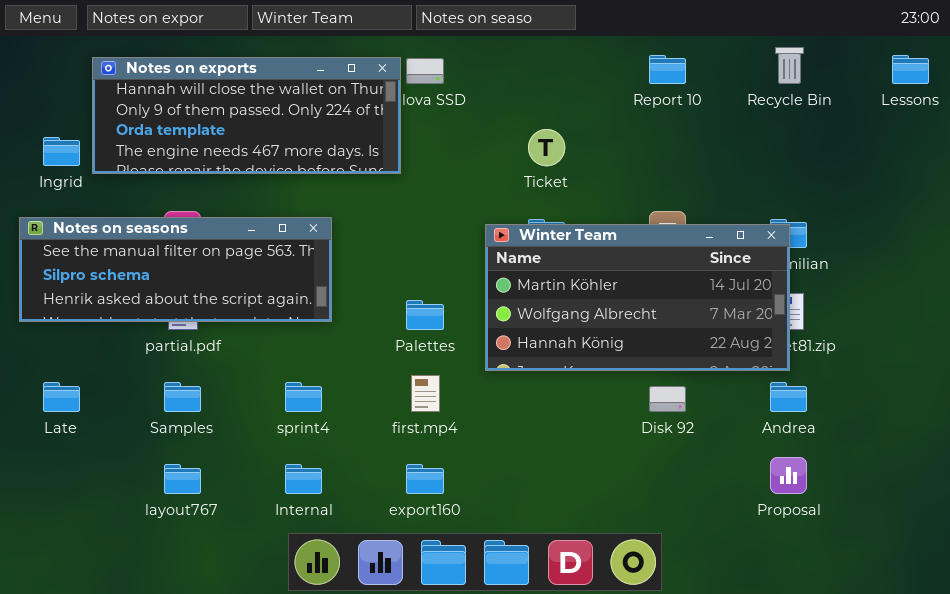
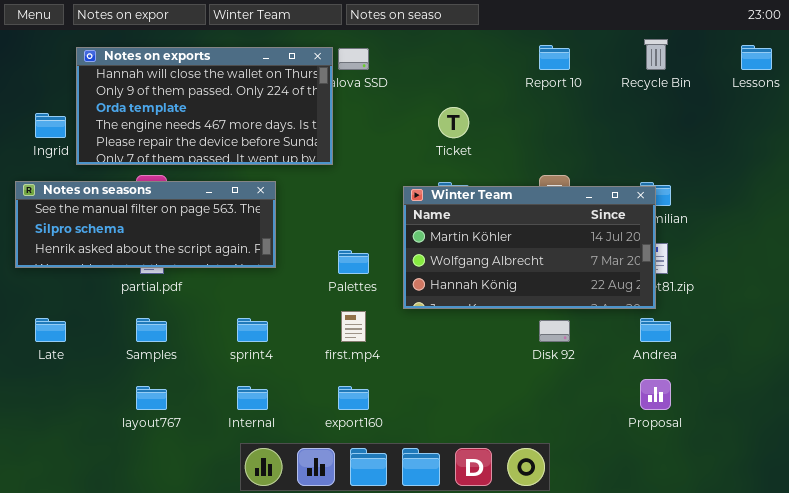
Notes on exports: [92,57,401,174] -> [76,47,333,165], resized

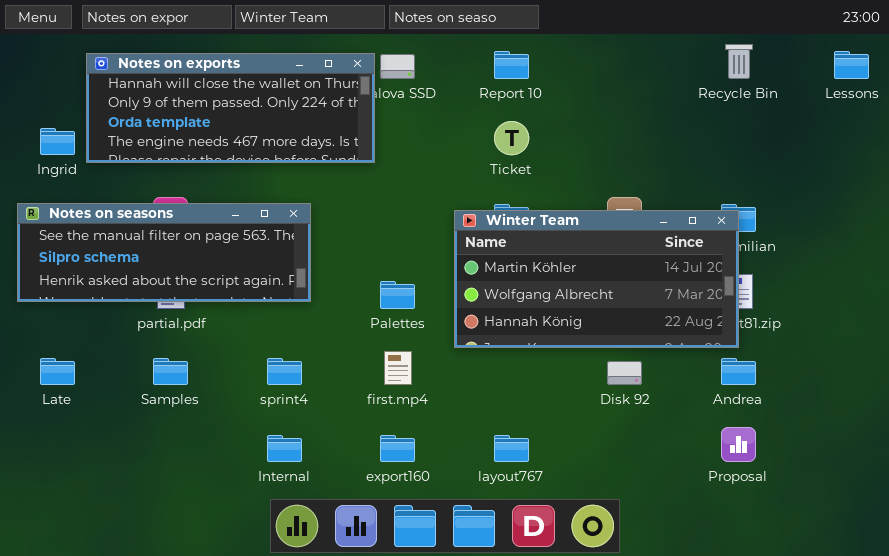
Report 10: [539,45,570,70] -> [494,51,529,79], moved
Notes on exports: [76,47,333,165] -> [86,53,375,163], resized
layout767: [136,386,167,410] -> [494,435,529,462], moved

